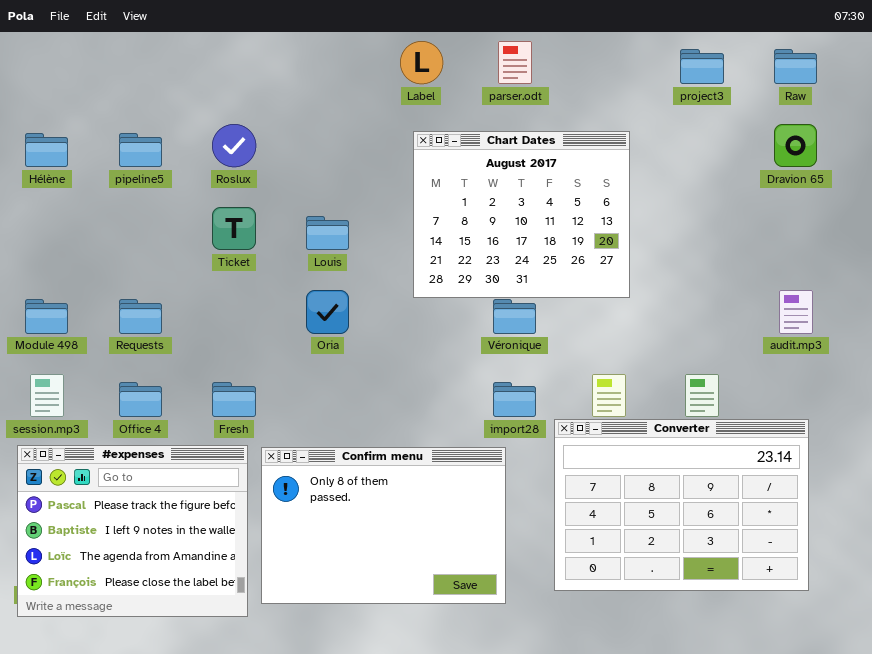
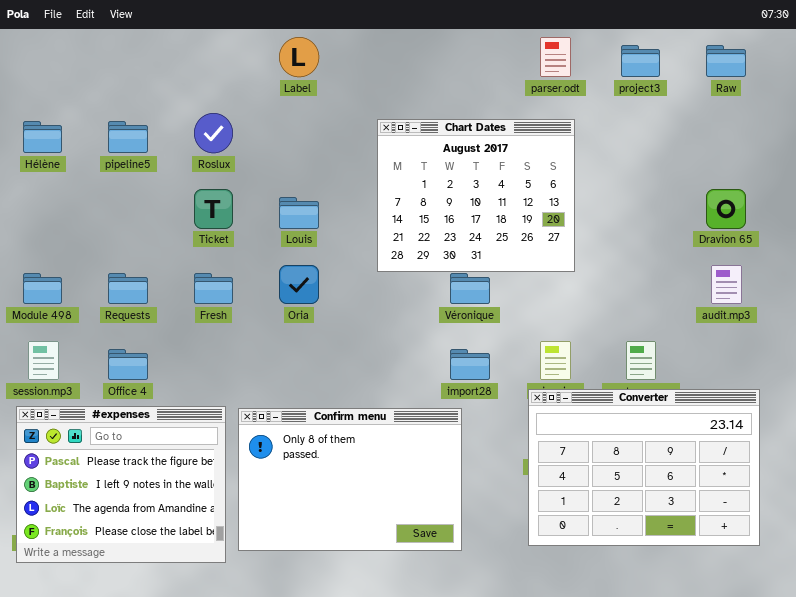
Label: [400,41,443,84] -> [279,37,319,77], moved
parser.odt: [498,41,532,84] -> [540,37,571,77], moved
Dravion 65: [774,124,817,167] -> [706,189,746,229], moved
Fresh: [212,382,256,417] -> [194,273,233,304], moved
Converter: [554,419,809,591] -> [528,389,760,546], moved

